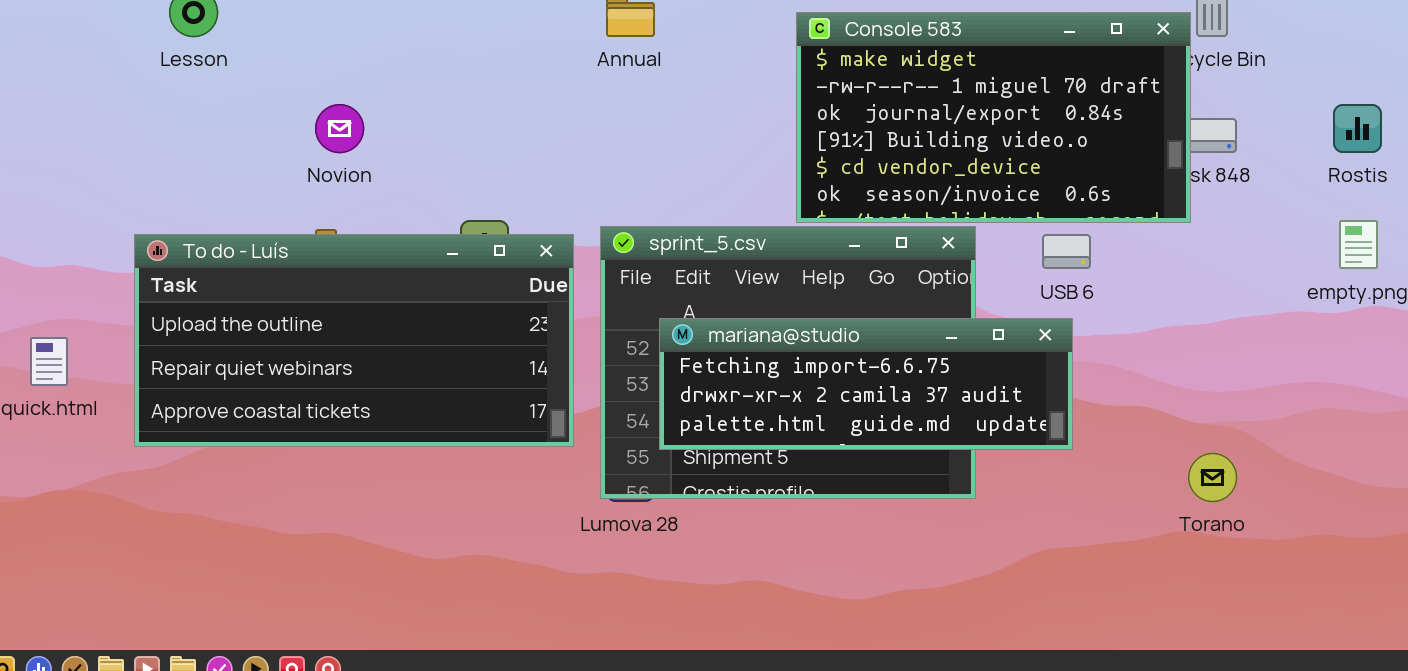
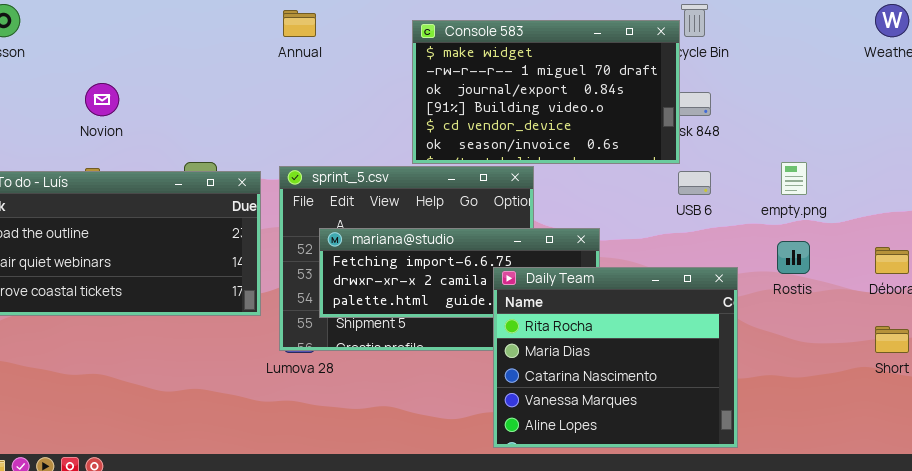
Rostis: [1333,104,1382,153] -> [777,241,810,274], moved
USB 6: [1042,234,1091,269] -> [678,171,711,195], moved
Daily Team: none -> [493,267,738,448], opened

